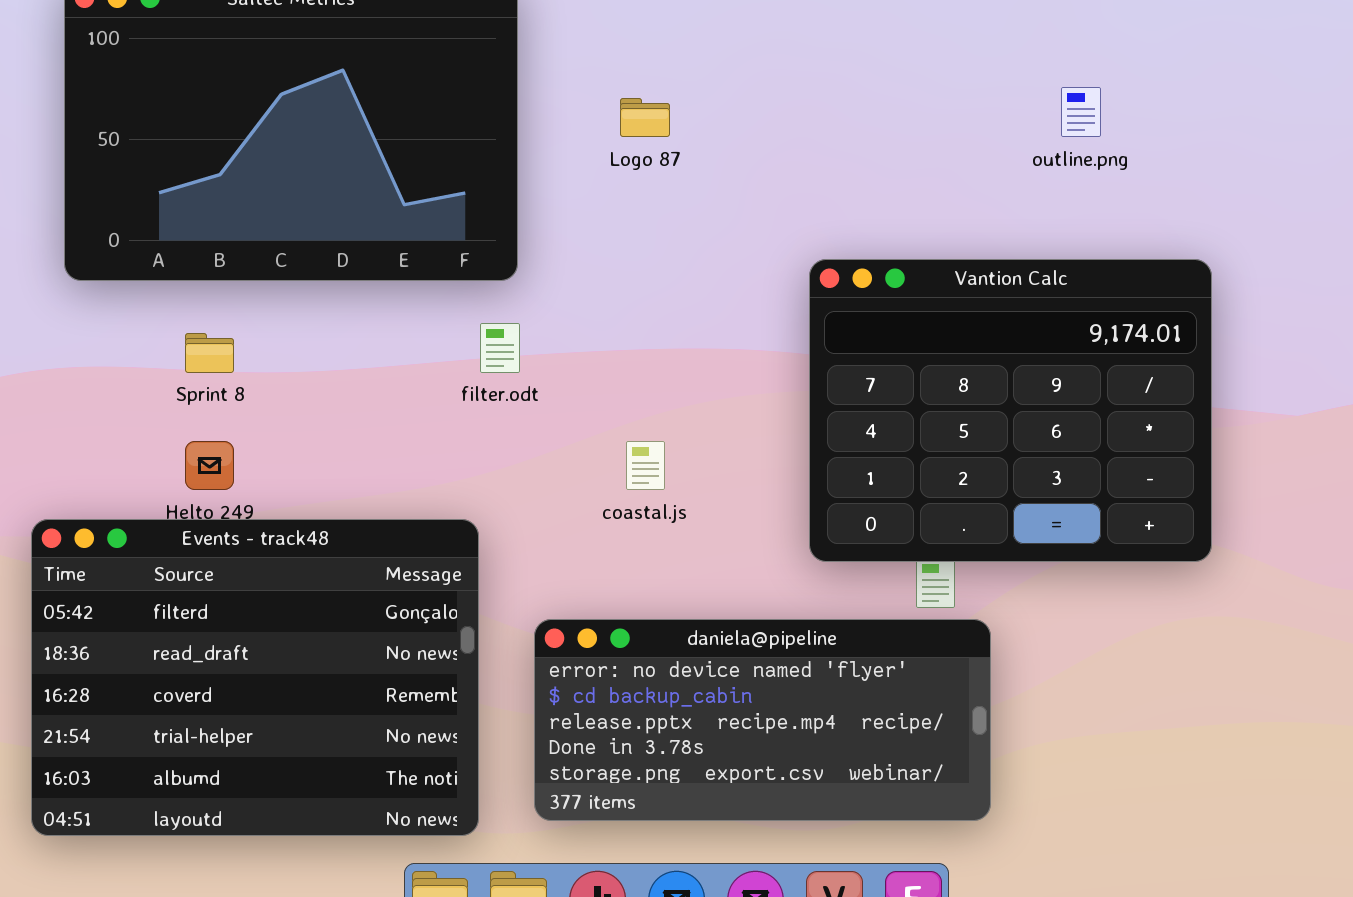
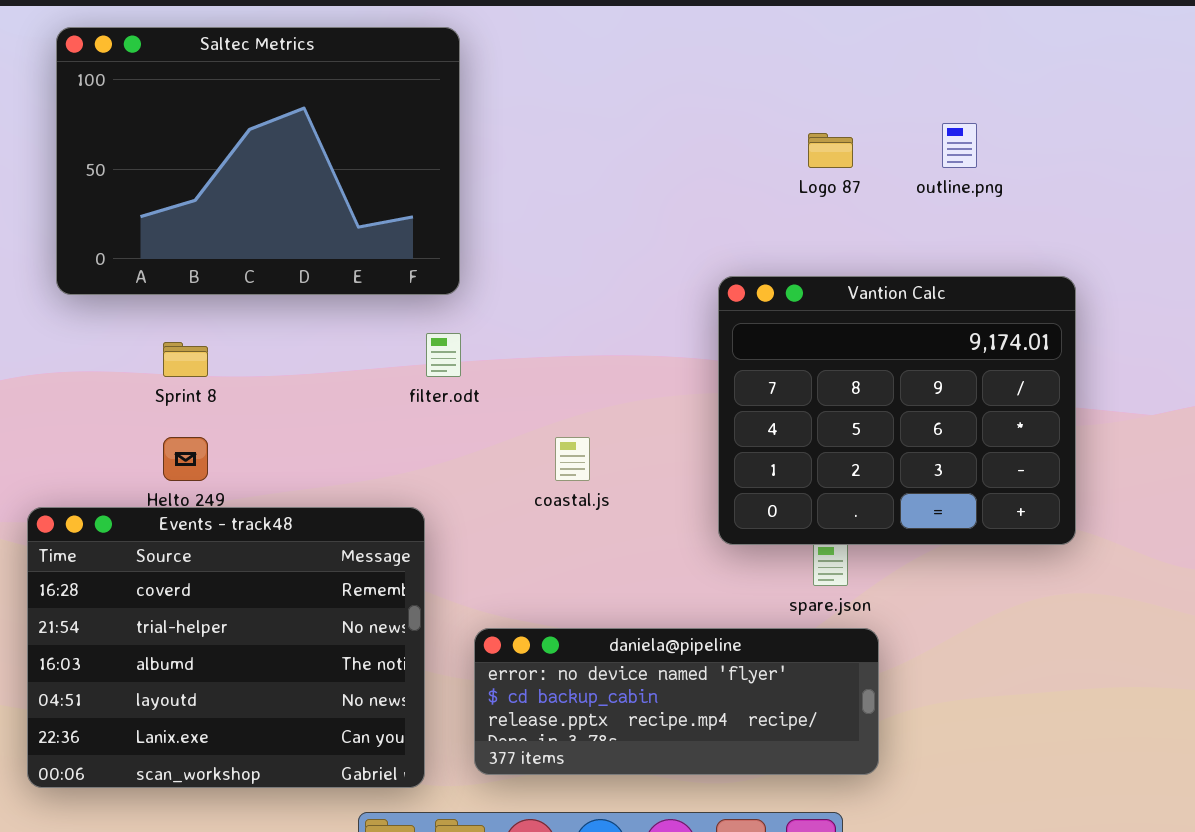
Logo 87: [620,98,670,137] -> [808,133,853,168], moved
Events - track48: [31,519,479,836] -> [27,507,425,788], scrolled down 2 rows
daniela@pipeline: [534,619,991,821] -> [474,628,879,775], resized

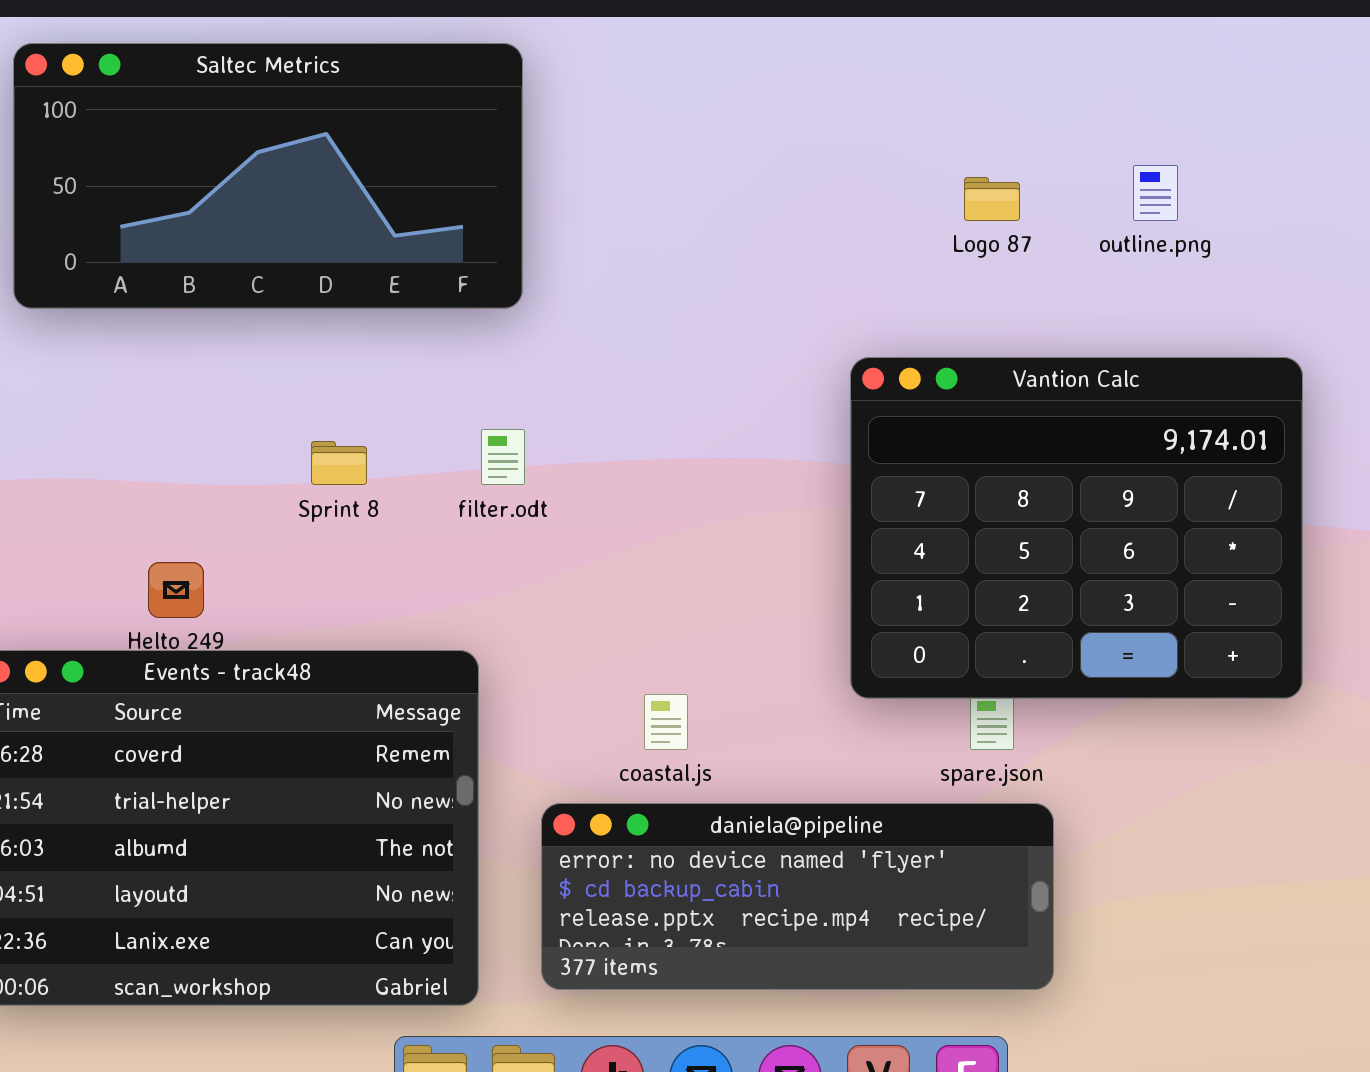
Saltec Metrics: [56,27,460,295] -> [13,43,523,309], resized
Sprint 8: [163,342,208,377] -> [311,441,367,485], moved
coastal.js: [555,437,590,481] -> [644,694,688,750], moved

